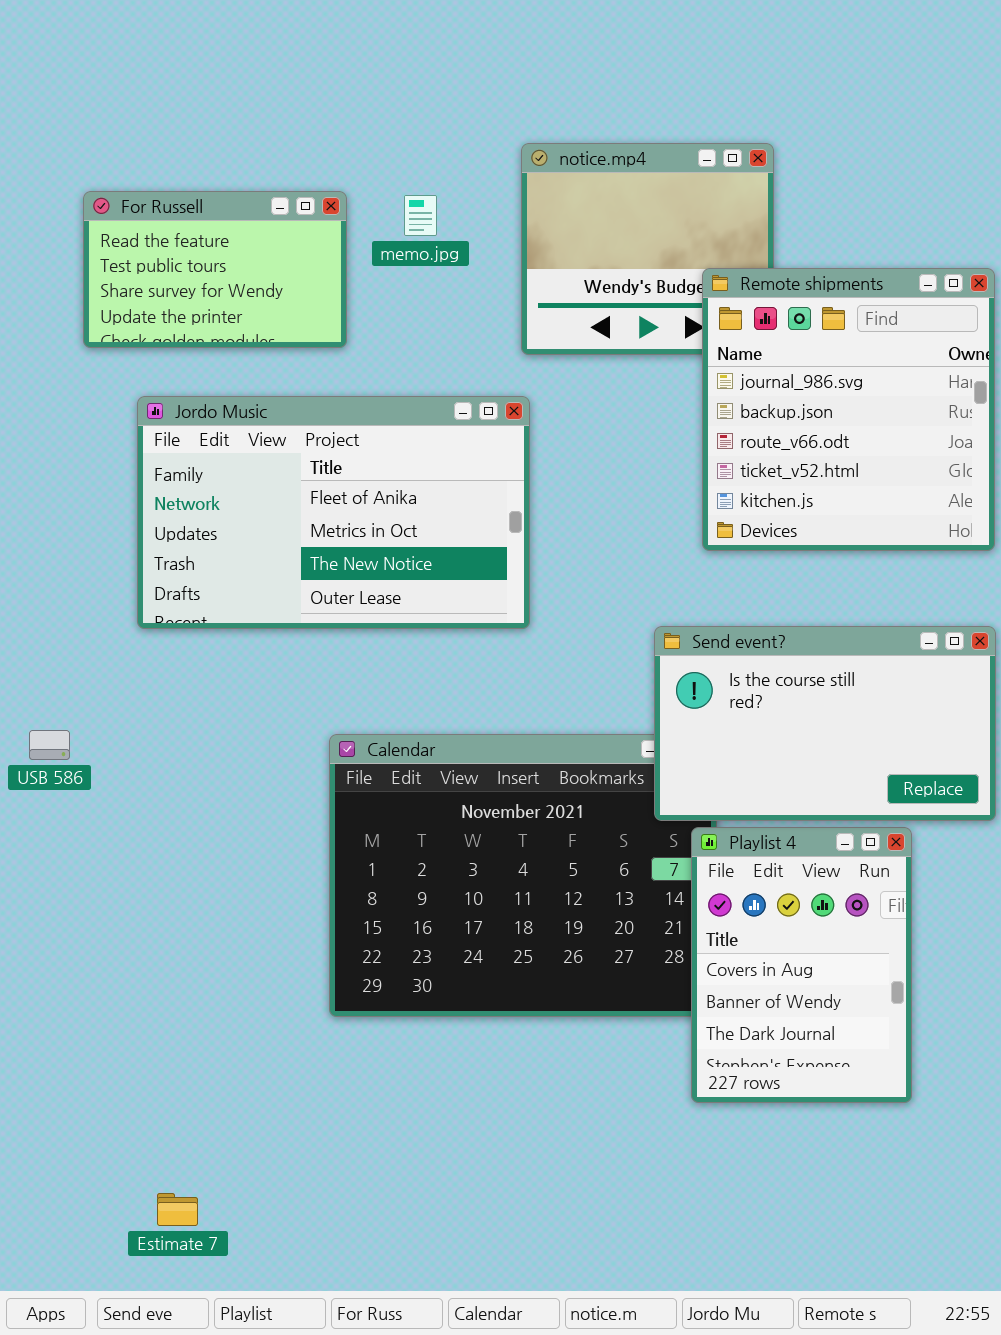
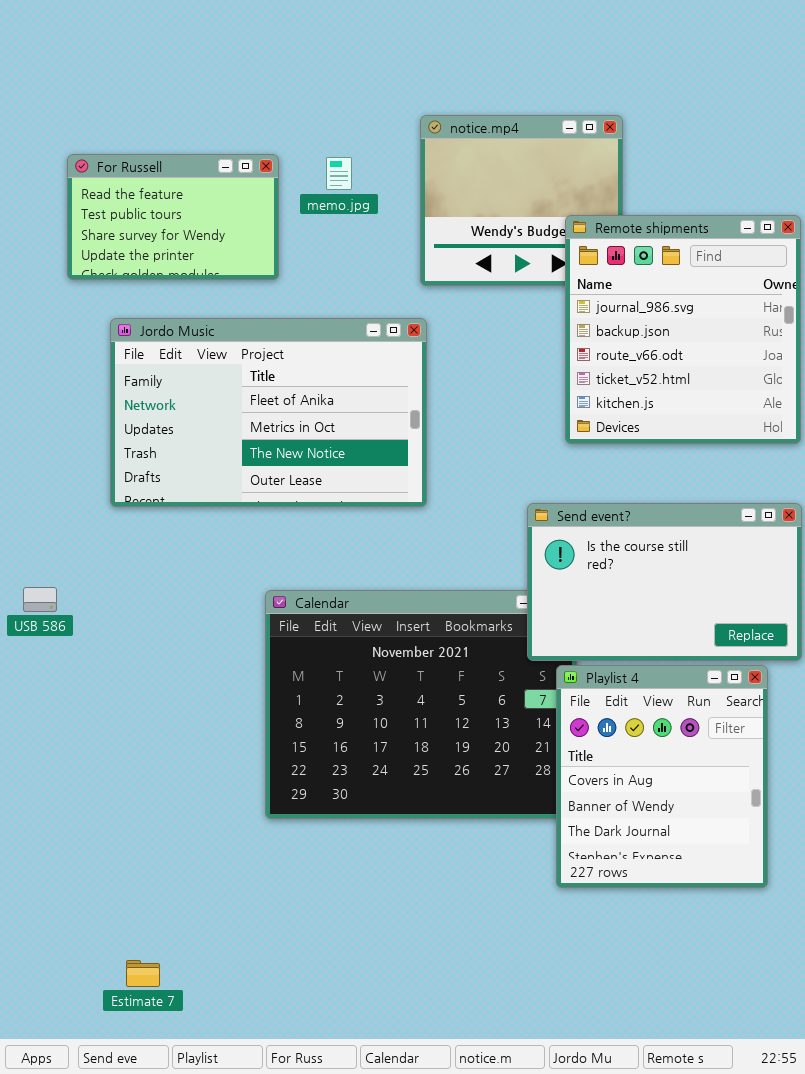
Playlist 4: [691,827,912,1103] -> [556,665,768,888], resized

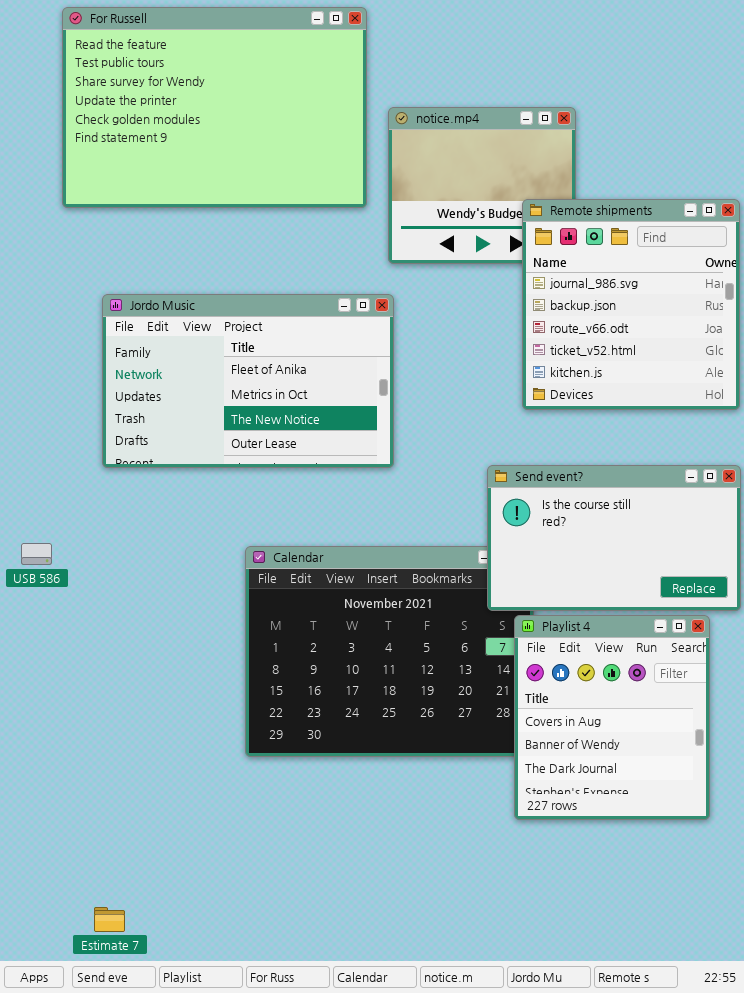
For Russell: [67,154,279,280] -> [62,7,367,208], moved, resized
Estimate 7: [126,960,160,987] -> [94,907,125,932], moved

